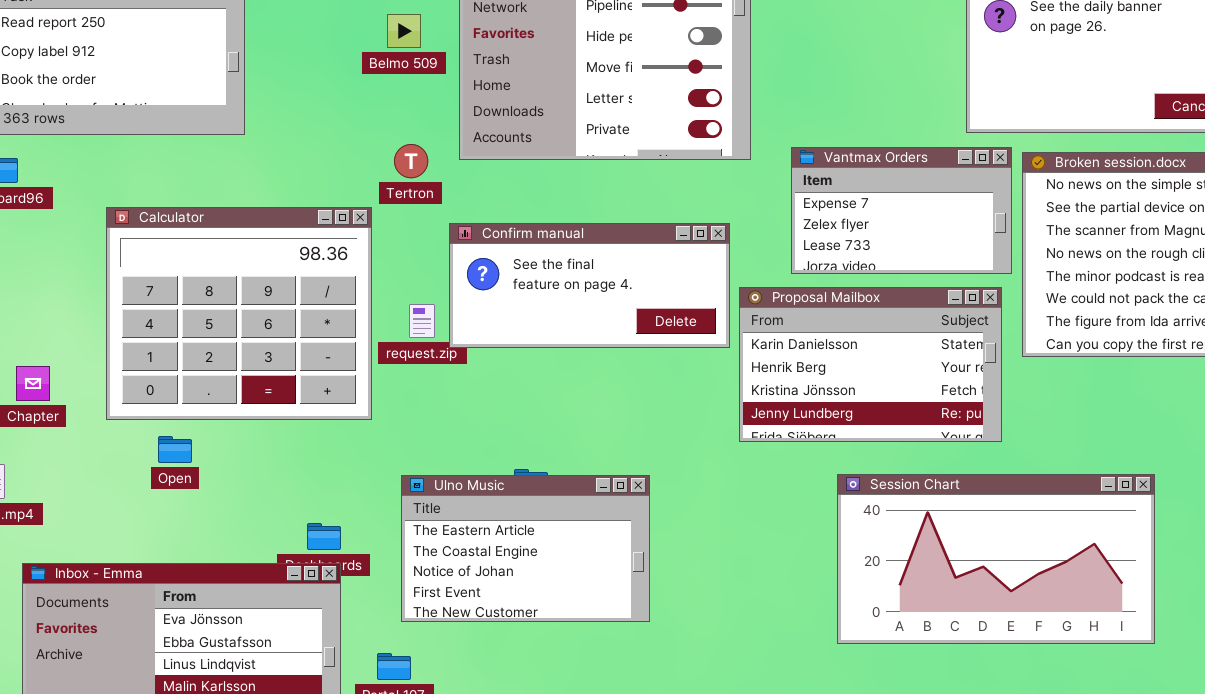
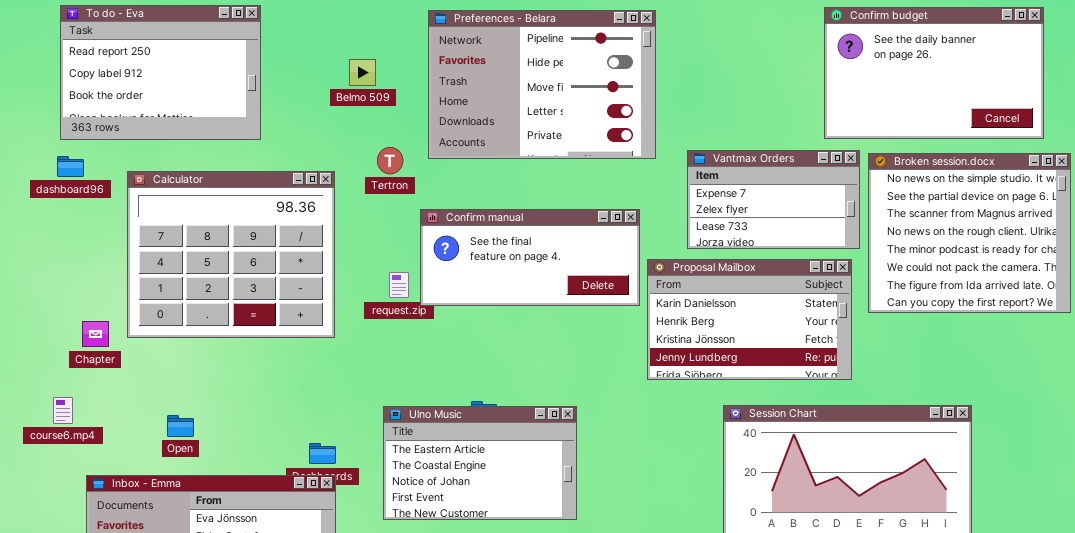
Belmo 509: [387,14,421,48] -> [349,59,376,86], moved
Calculator: [106,207,372,420] -> [127,171,335,338], moved
Open: [158,436,192,463] -> [167,415,194,437], moved

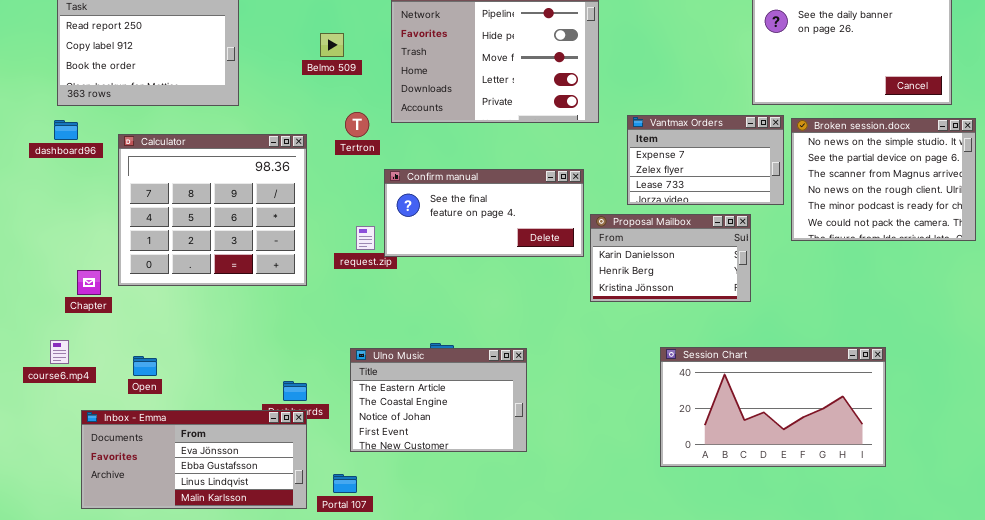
Broken session.docx: [868,153,1071,313] -> [791,118,976,241], resized
Proposal Mailbox: [647,259,852,380] -> [590,214,751,302], resized
Open: [167,415,194,437] -> [133,356,157,376], moved

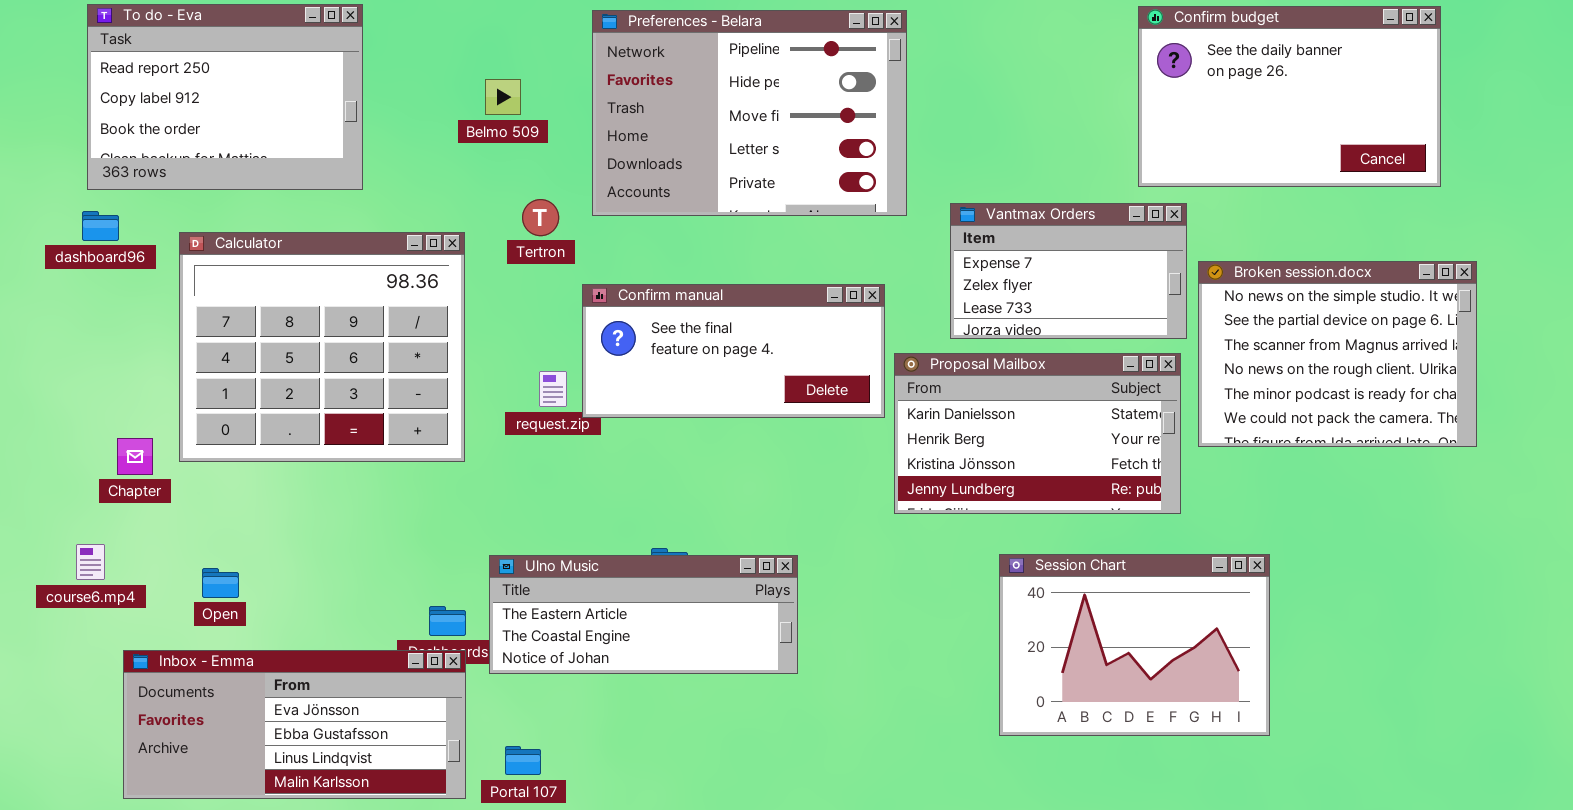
Broken session.docx: [791,118,976,241] -> [1198,261,1477,447], moved
Proposal Mailbox: [590,214,751,302] -> [894,353,1181,514], resized
Session Chart: [660,347,886,467] -> [999,554,1270,736], resized
Ulno Music: [350,348,527,452] -> [489,555,798,674], resized

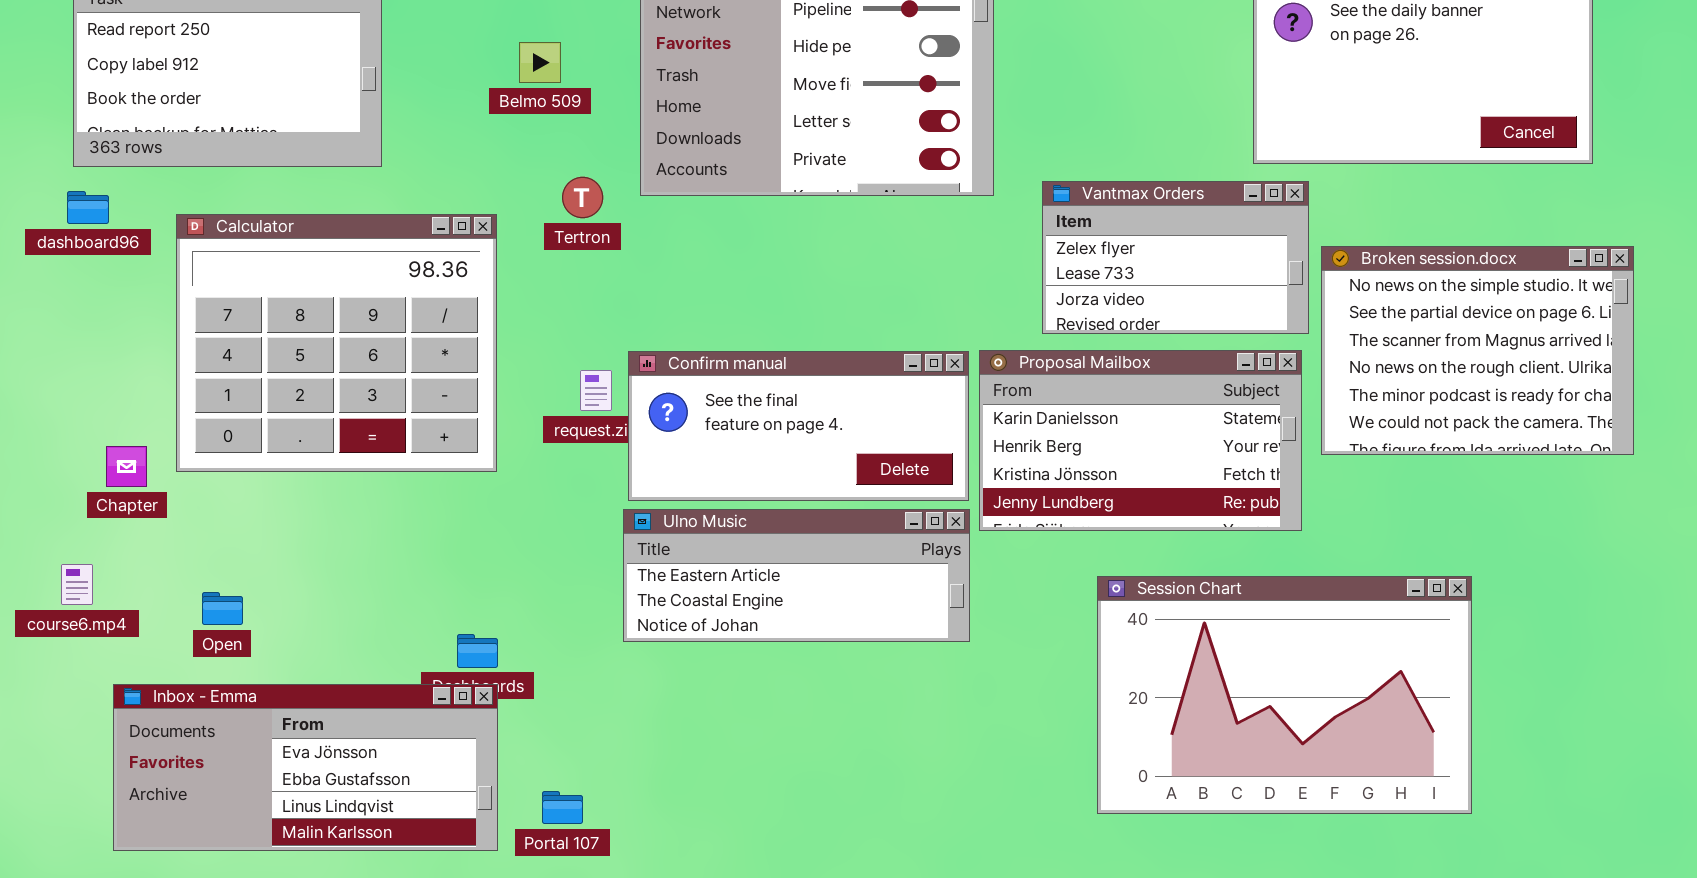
Vantmax Orders: [950,203,1187,339] -> [1042,181,1309,334], scrolled down 1 row
Confirm manual: [582,284,885,418] -> [628,351,969,501], moved
Session Chart: [999,554,1270,736] -> [1097,576,1472,814], resized
Ulno Music: [489,555,798,674] -> [623,509,970,642], moved

